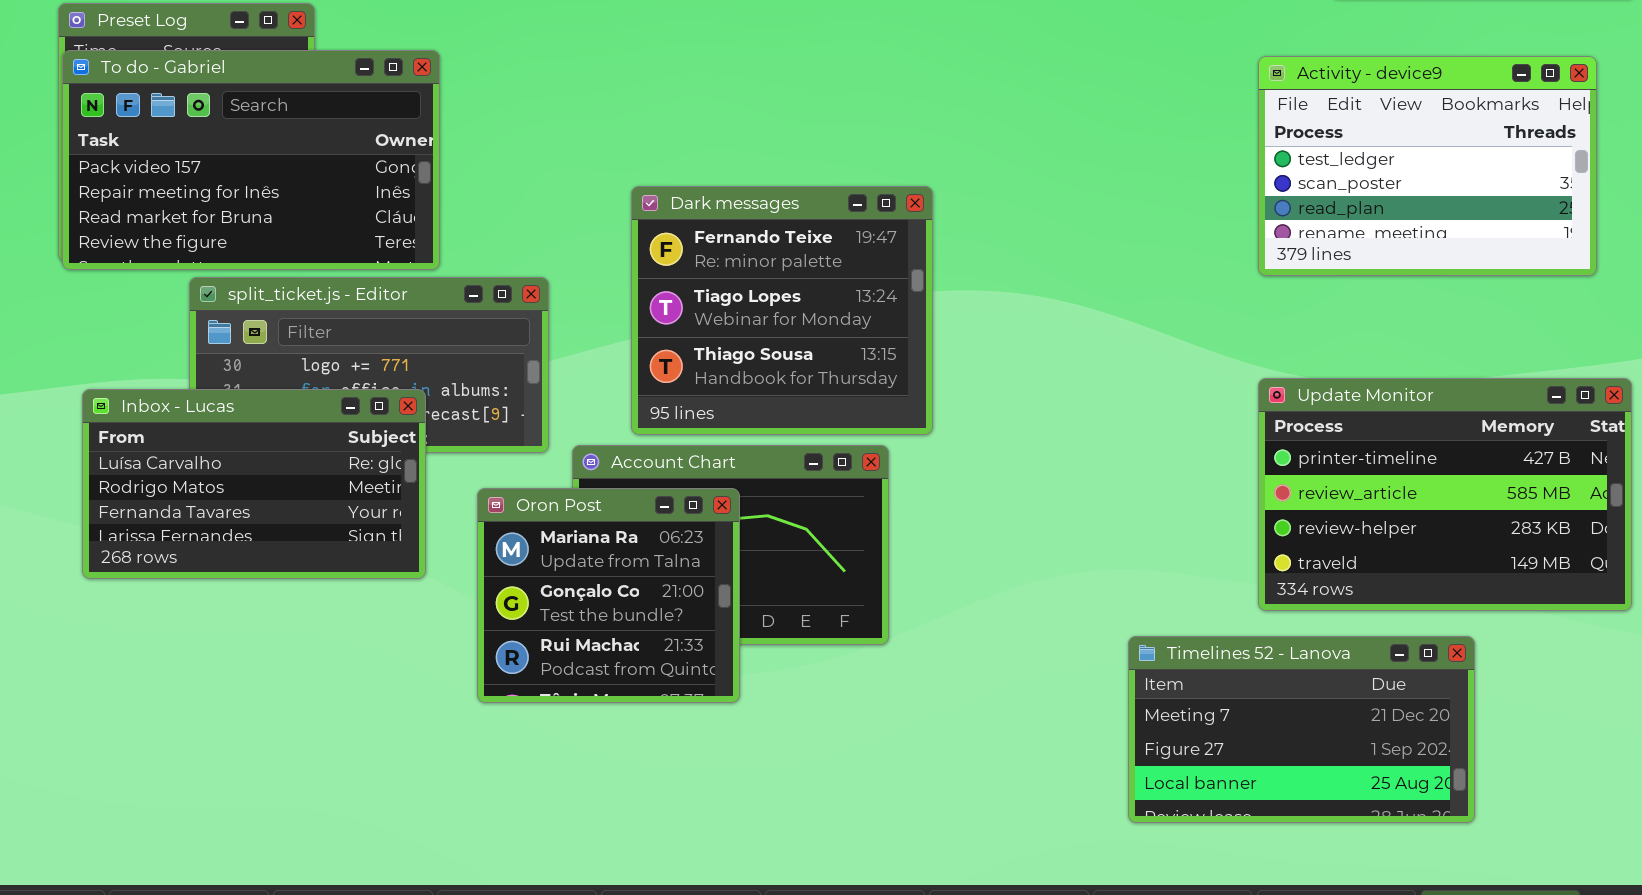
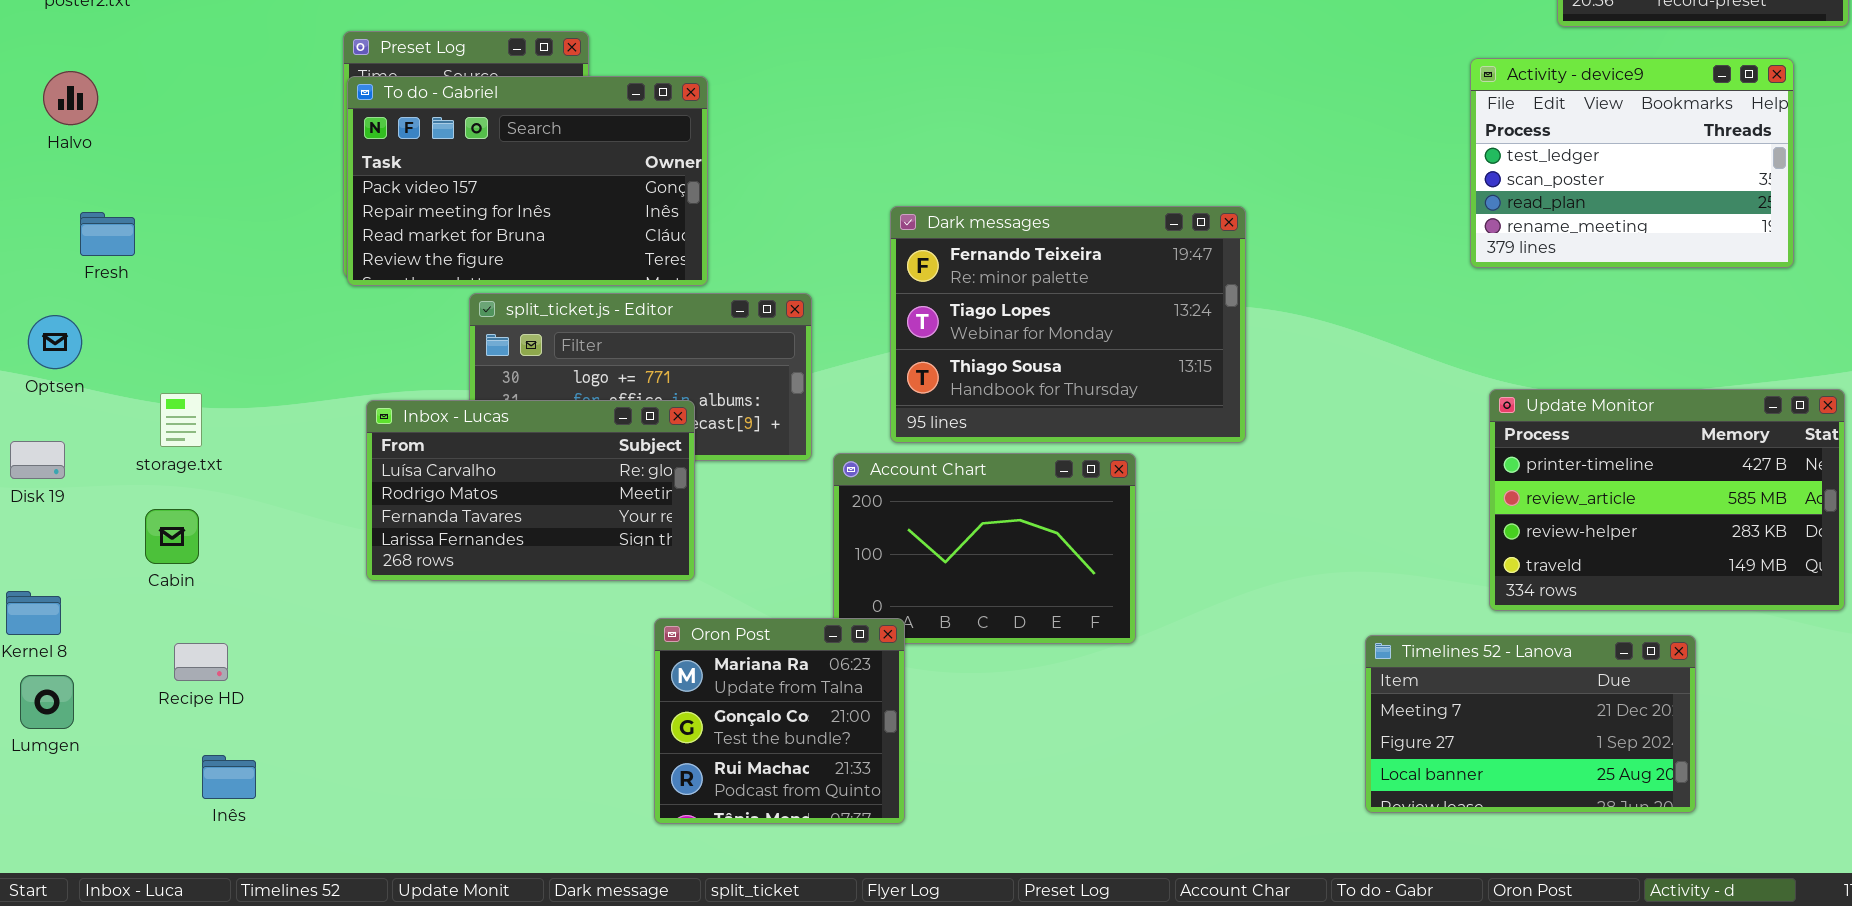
Activity - device9: [1258,56,1597,276] -> [1470,58,1794,268], moved
Dark messages: [631,186,933,435] -> [890,206,1246,443], resized
Oron Post: [477,488,740,703] -> [654,618,905,824], moved

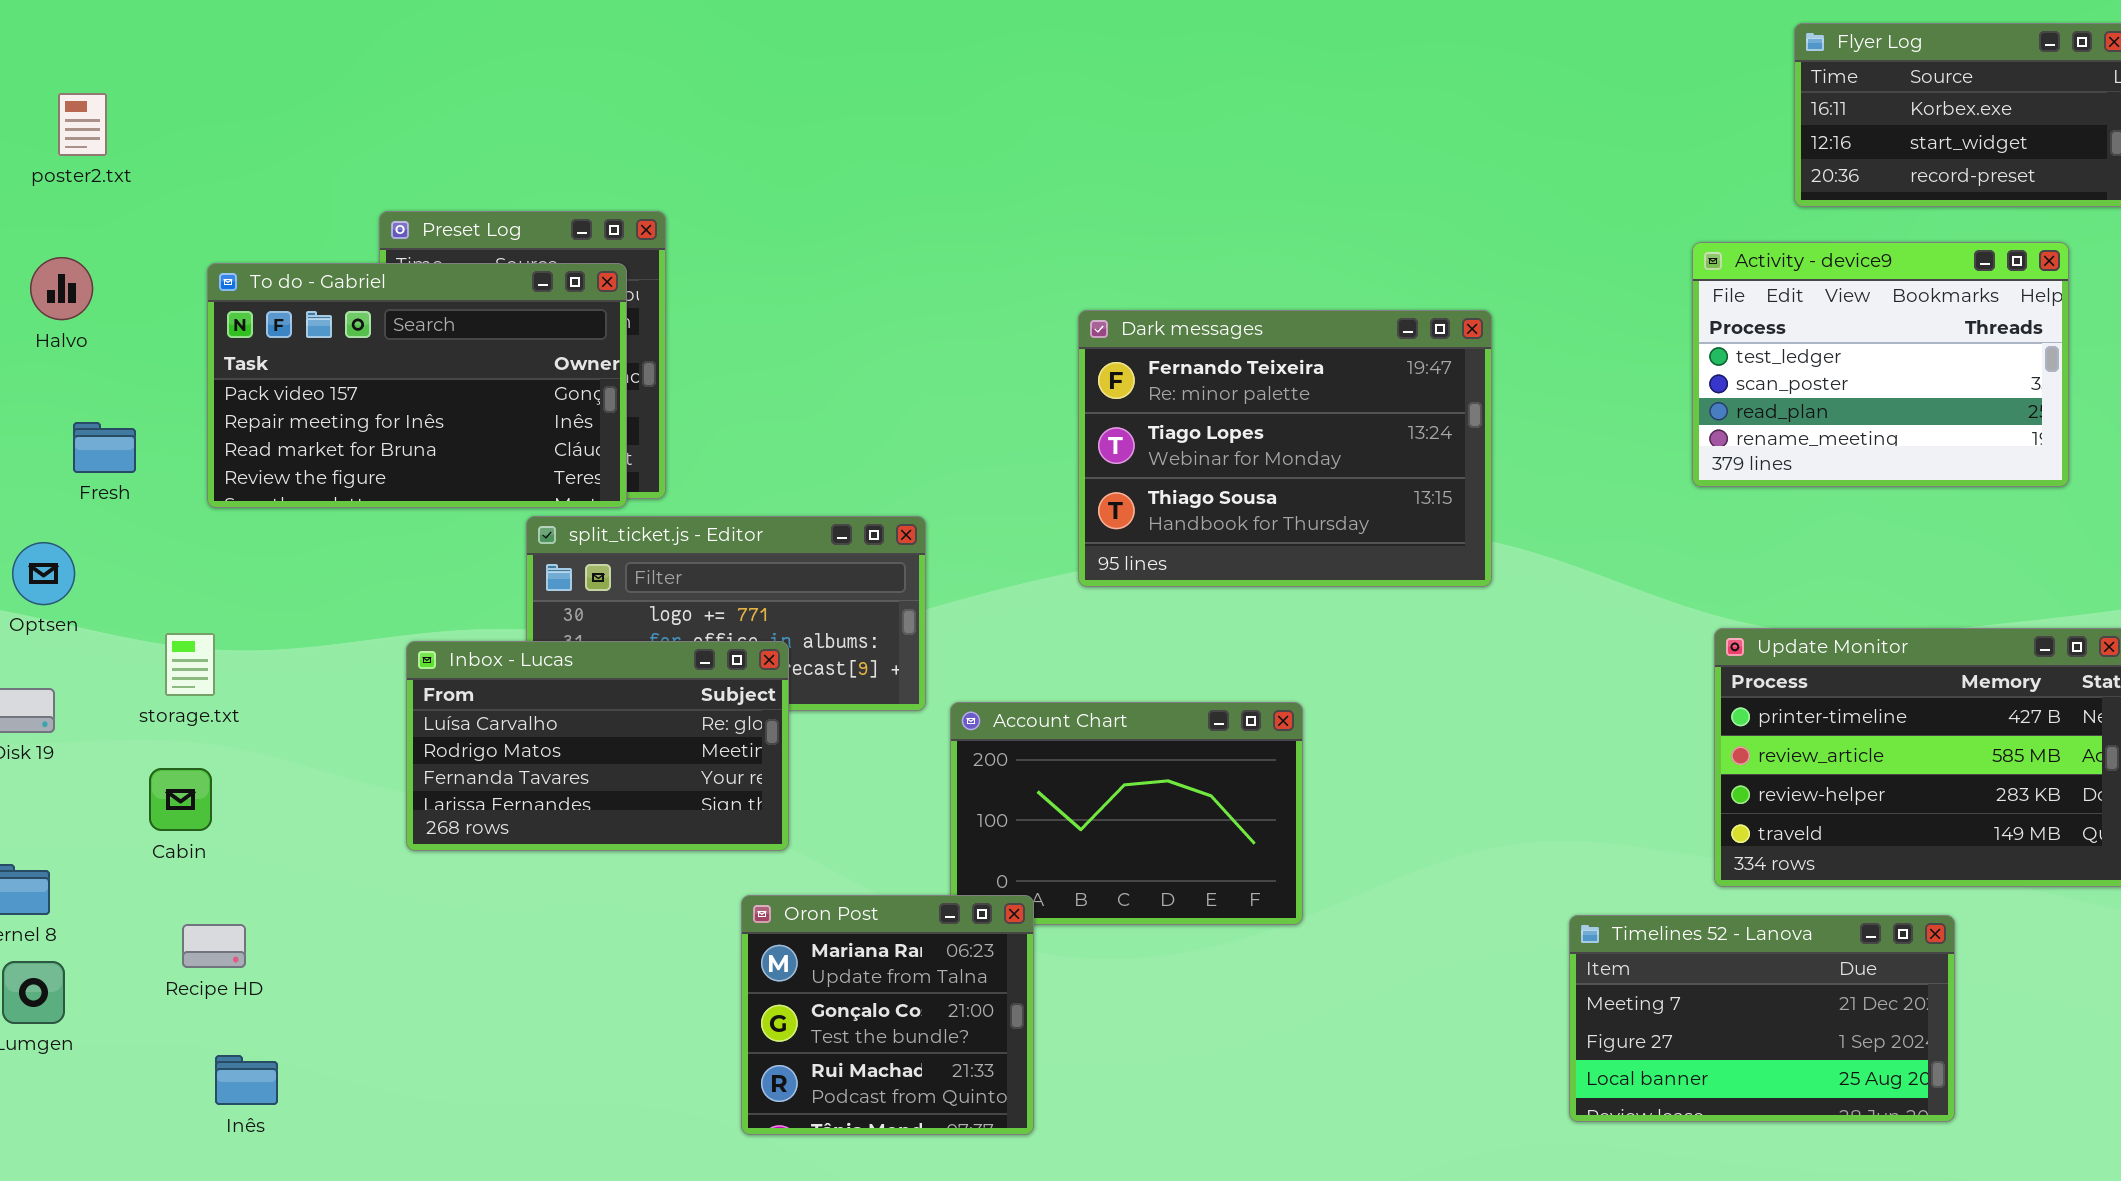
To do - Gabriel: [347,76,708,286] -> [207,263,627,508], moved
Dark messages: [890,206,1246,443] -> [1078,310,1492,587], moved

